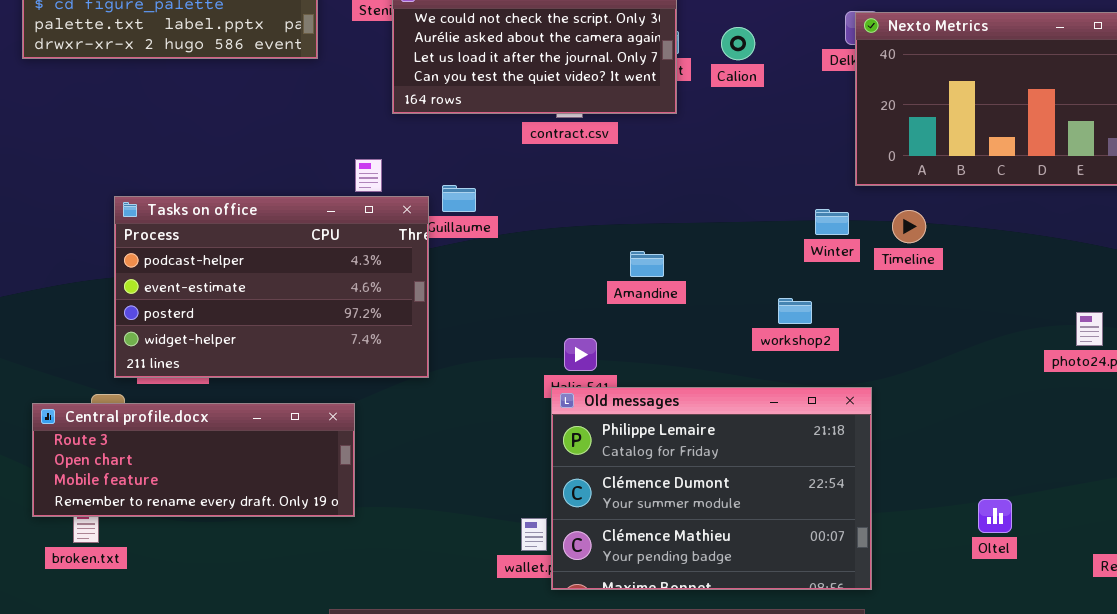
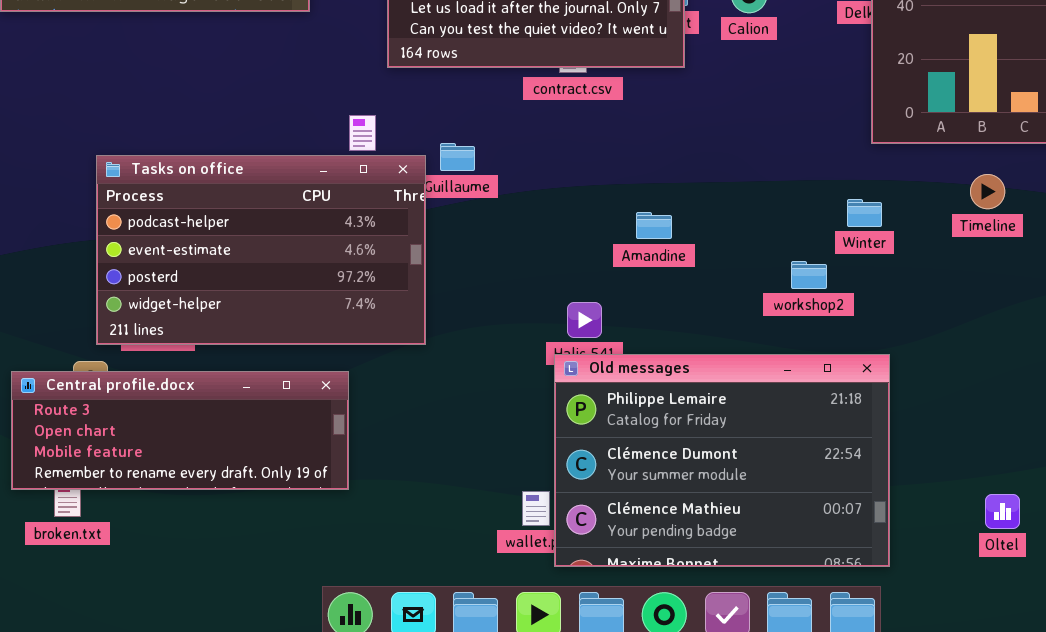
Winter: [815,209,849,235] -> [847,199,882,227], moved
Timeline: [892,210,926,243] -> [970,174,1005,209], moved
Oltel: [978,499,1012,533] -> [985,494,1020,529], moved

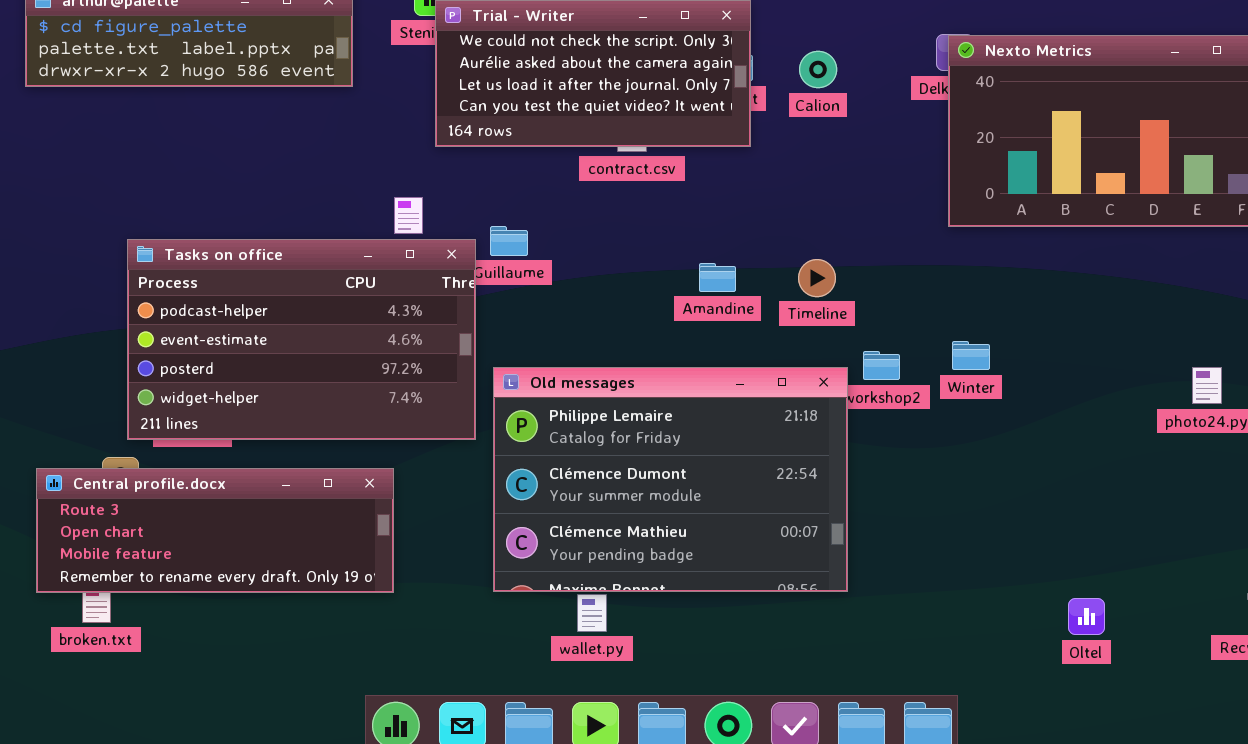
Timeline: [970,174,1005,209] -> [798,259,836,297], moved
Winter: [847,199,882,227] -> [952,341,990,370], moved
Amandine: [636,212,672,239] -> [699,263,736,292], moved
Old messages: [554,354,890,567] -> [493,367,848,592], moved

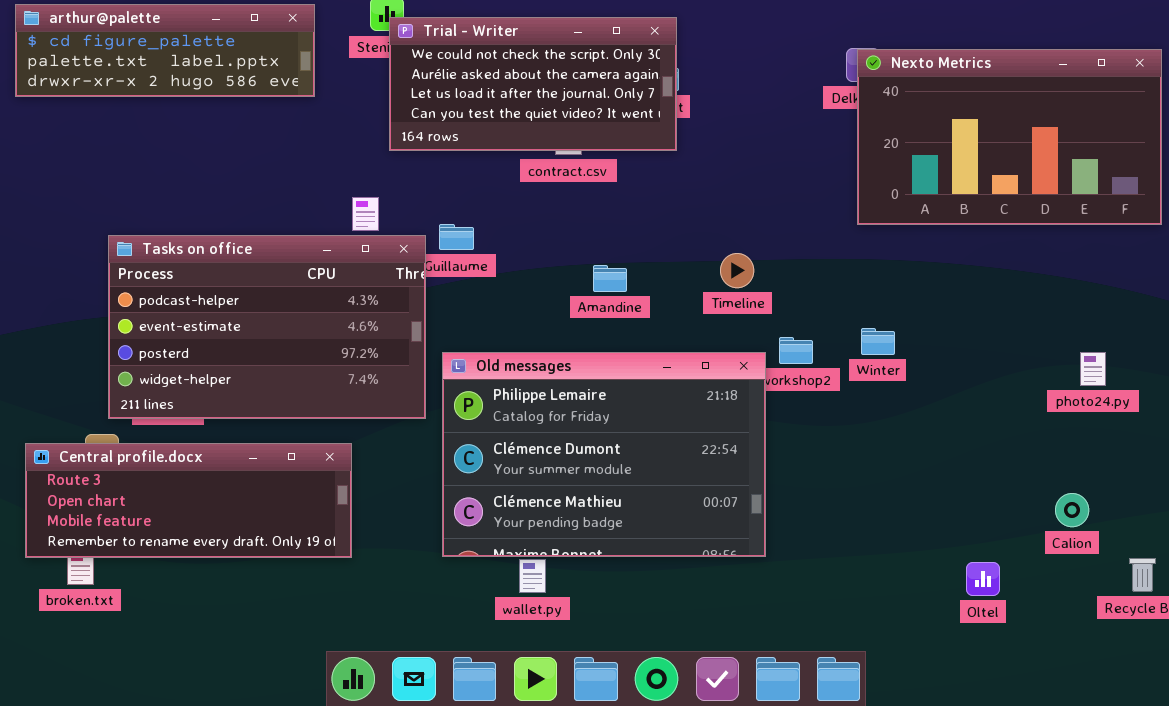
Calion: [799,51,837,88] -> [1055,493,1089,527], moved
Amandine: [699,263,736,292] -> [593,265,627,292], moved

